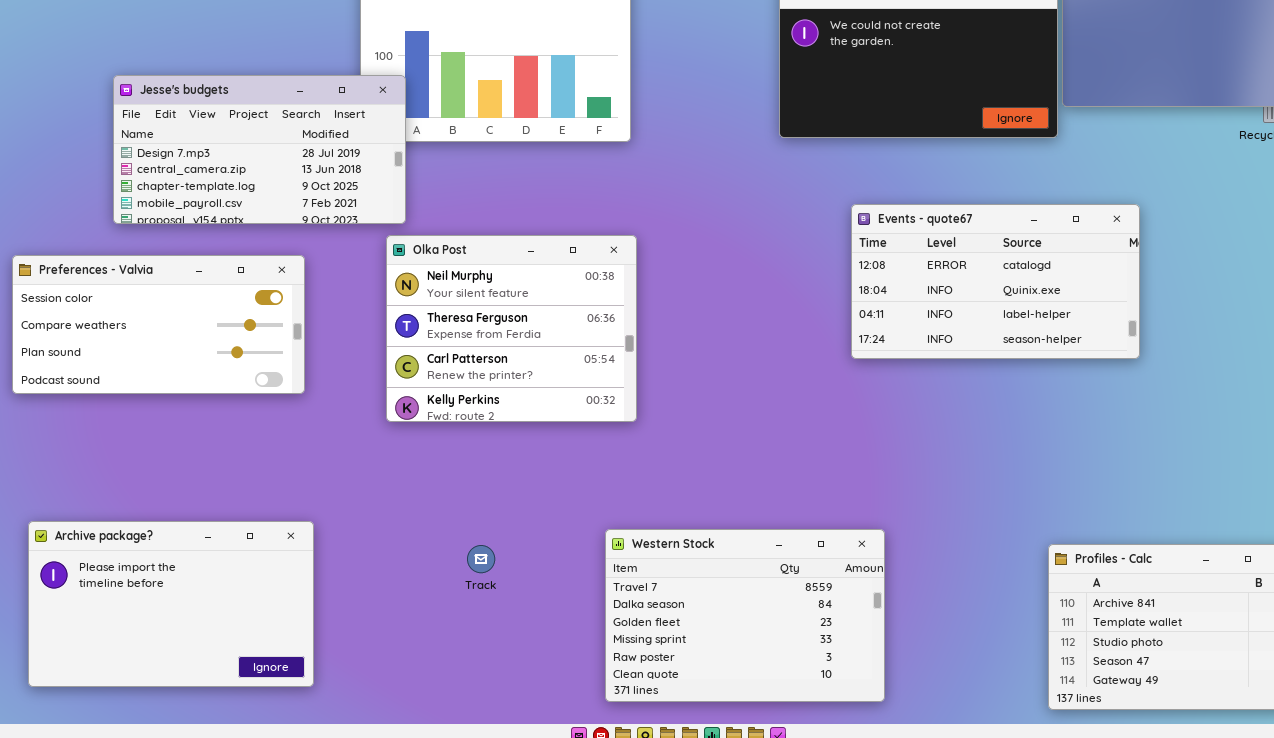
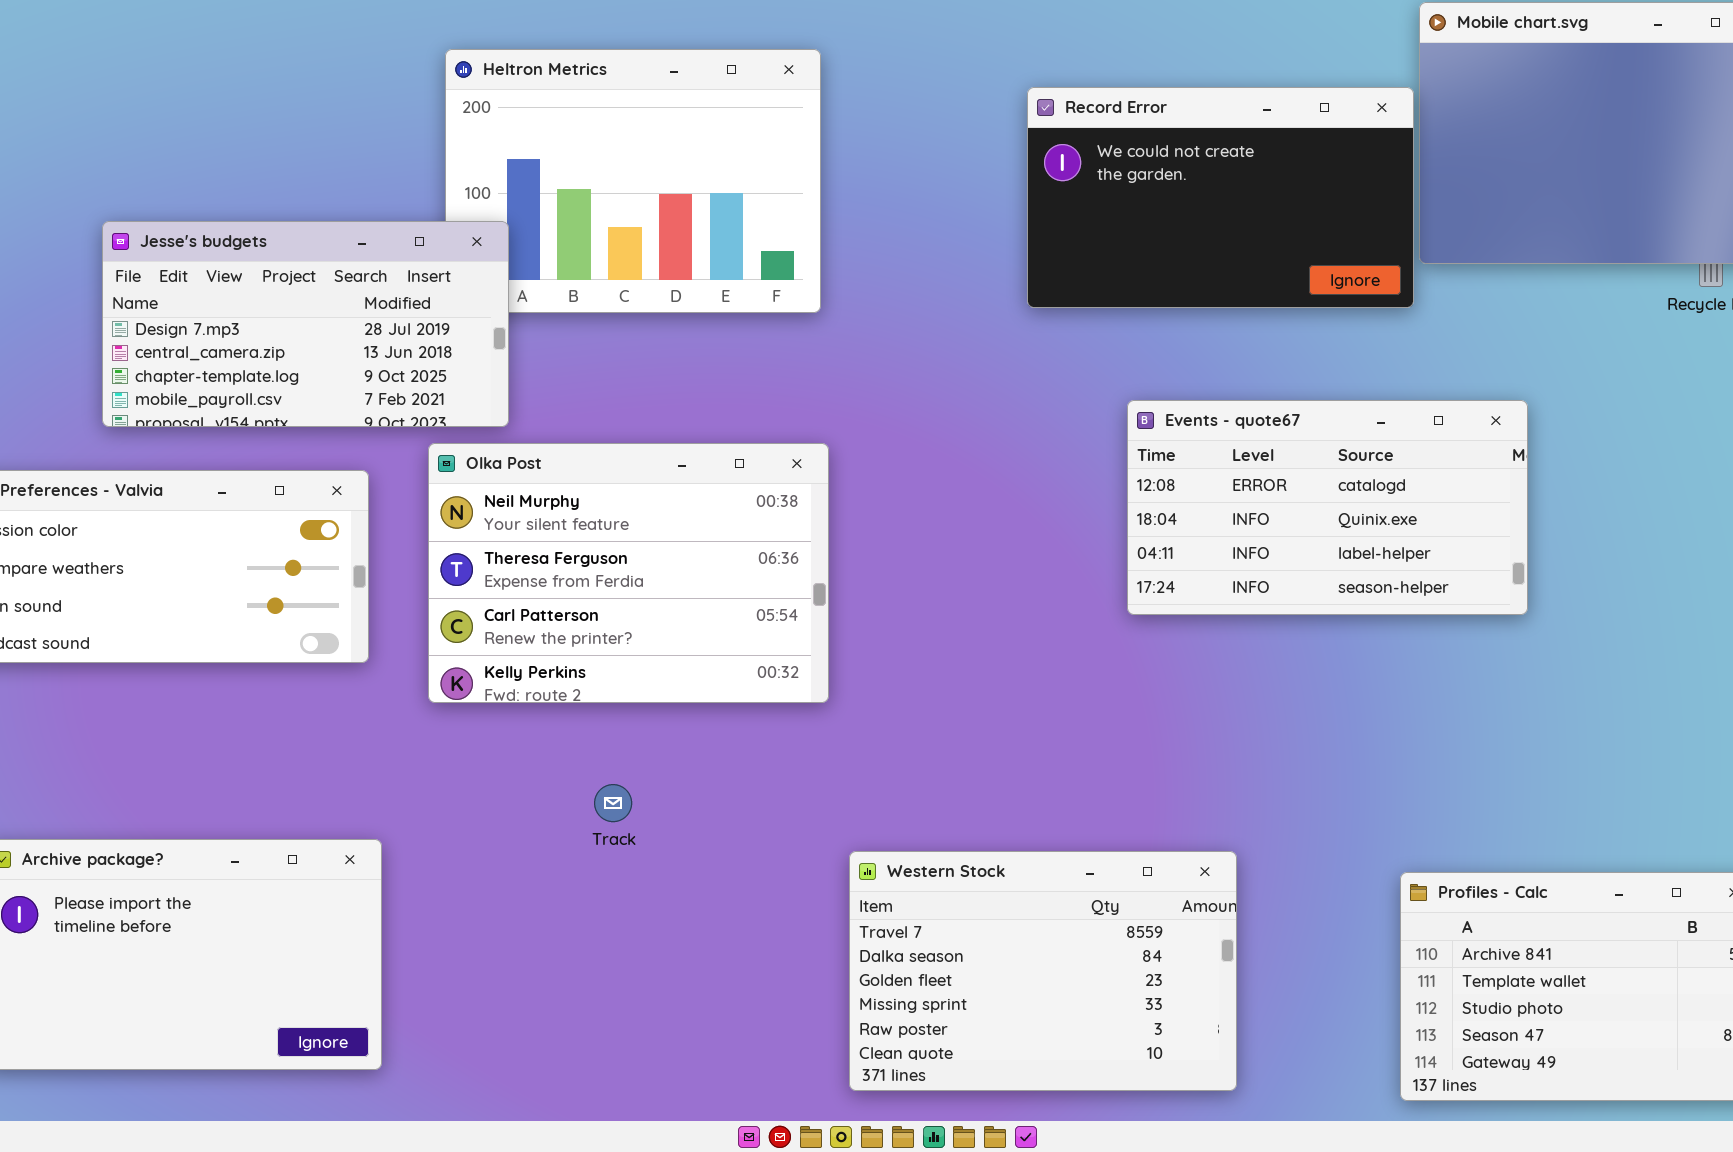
Olka Post: [386,235,637,422] -> [428,443,829,703], resized
Western Stock: [605,529,885,702] -> [849,851,1237,1091], moved
Track: [467,545,495,573] -> [594,784,632,822], moved

